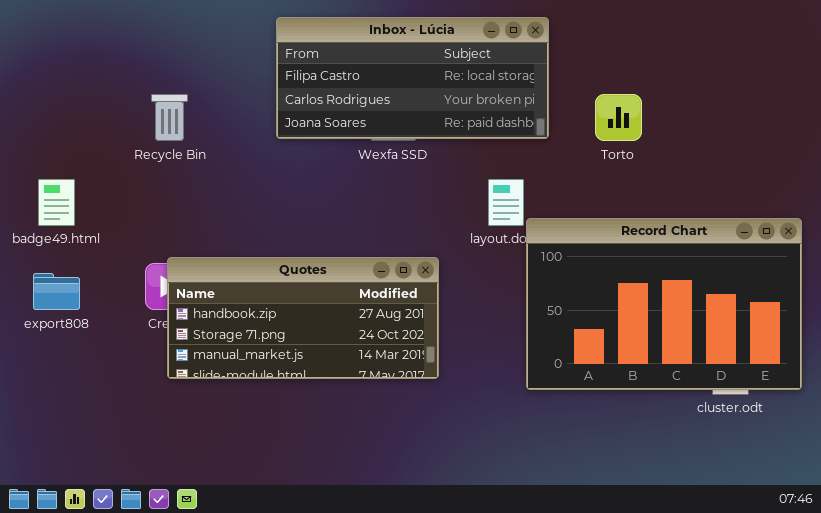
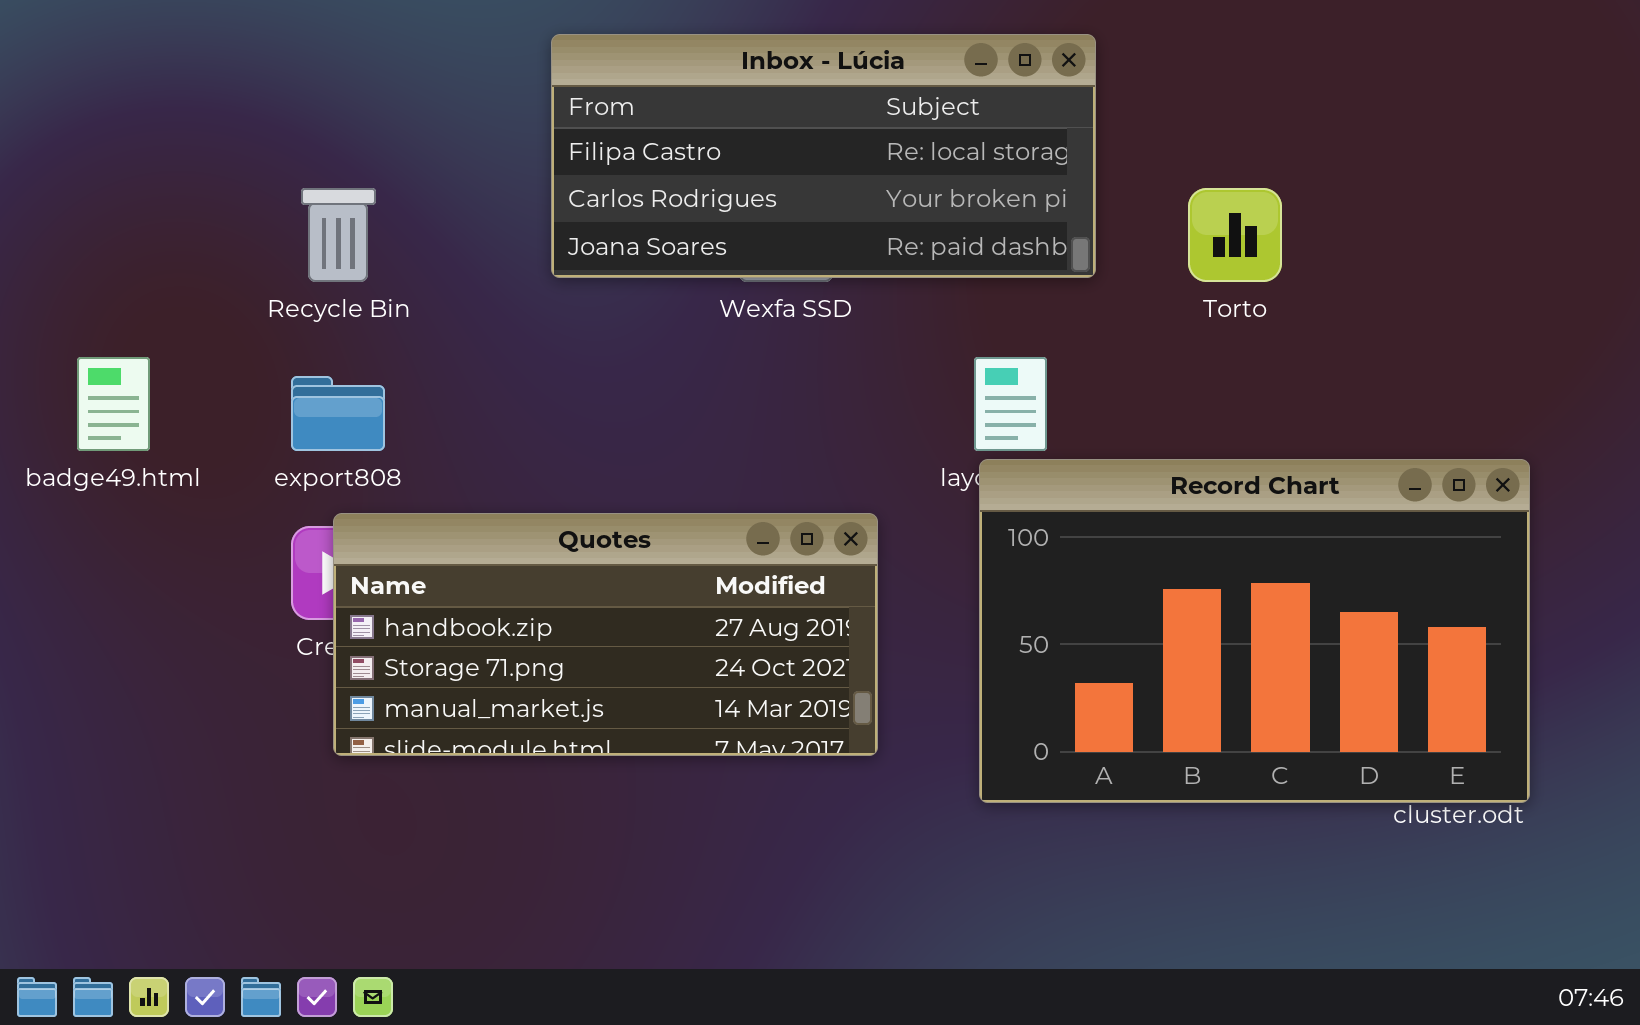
Record Chart: [526,218,802,390] -> [979,459,1530,803], moved
export808: [33,273,80,310] -> [291,376,385,451], moved

